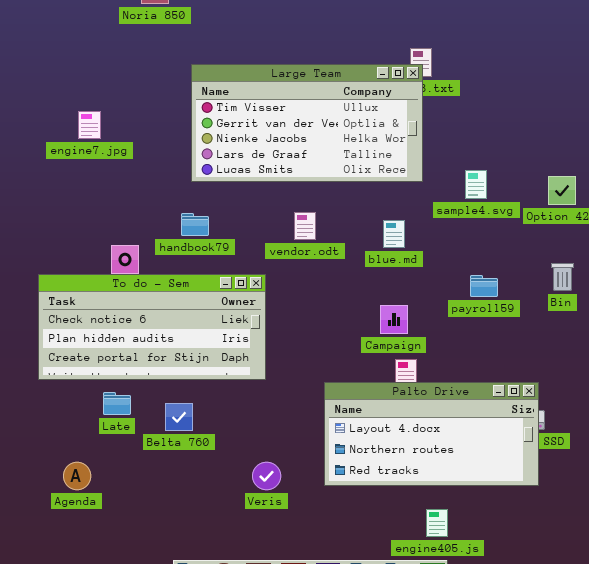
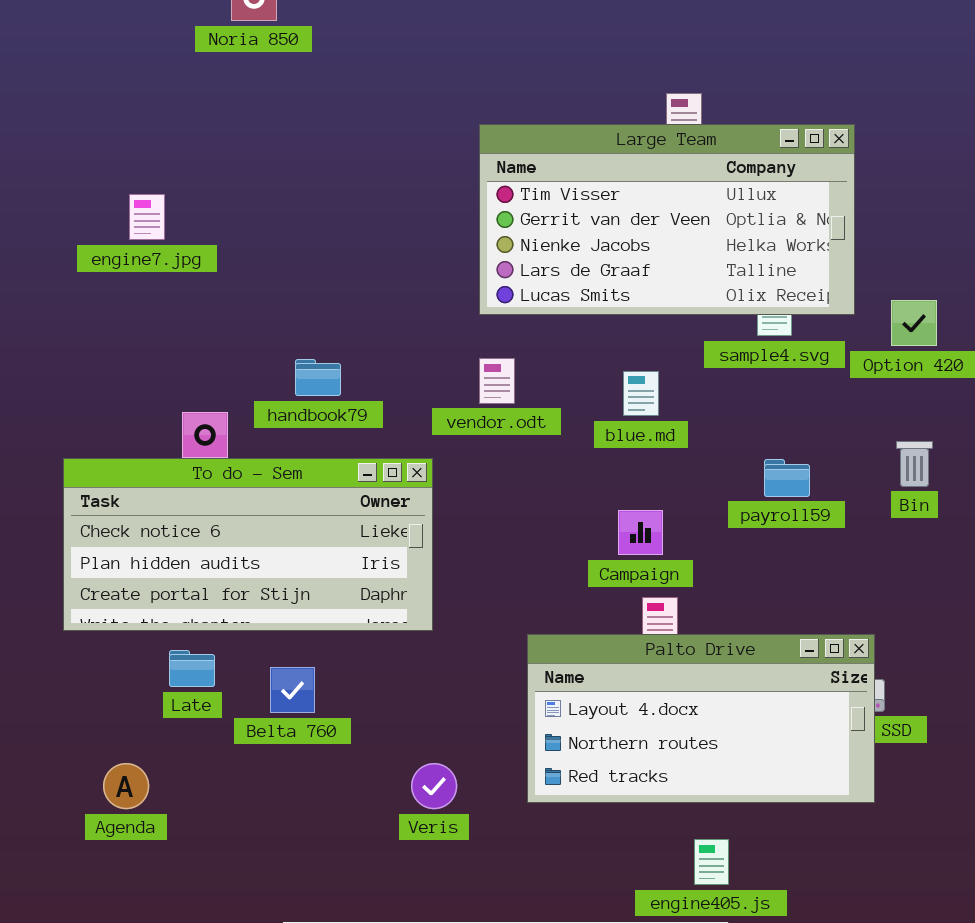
Large Team: [191,64,423,182] -> [479,124,855,315], moved

